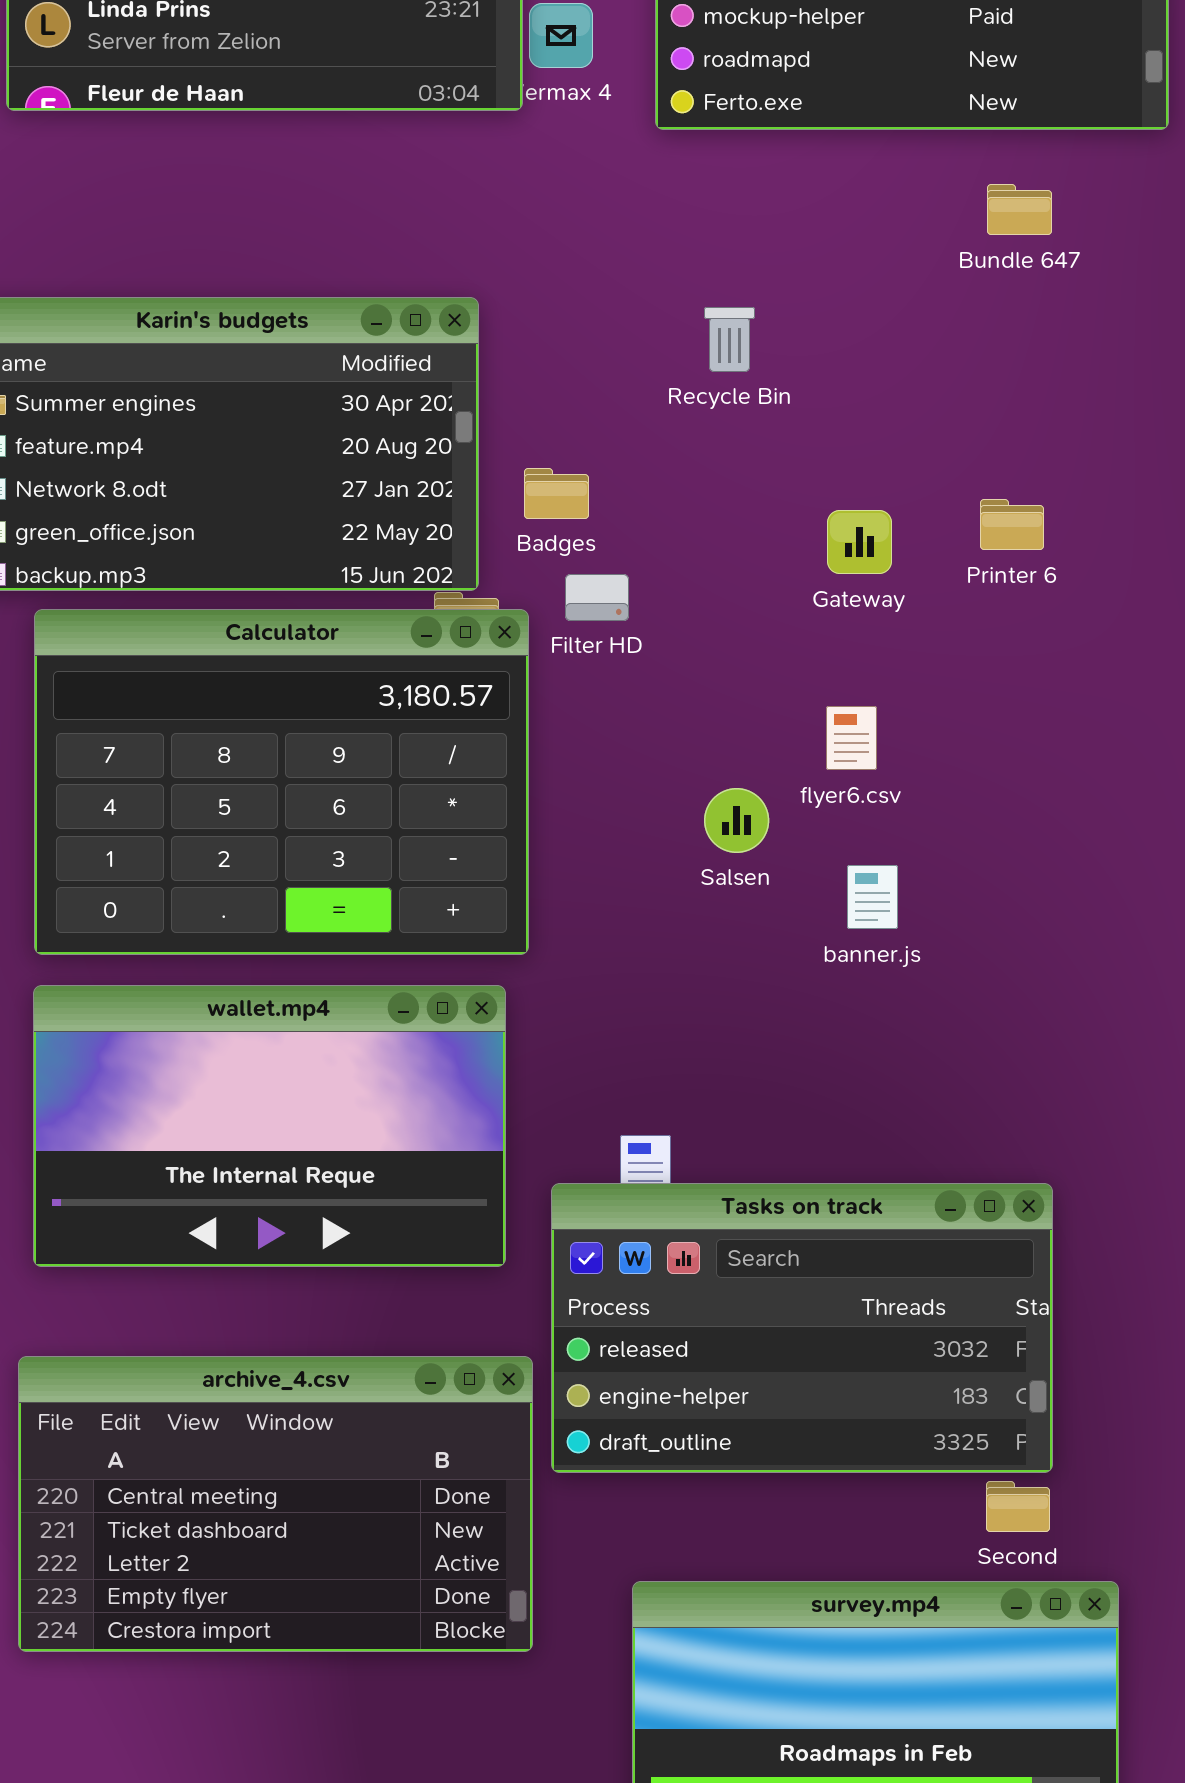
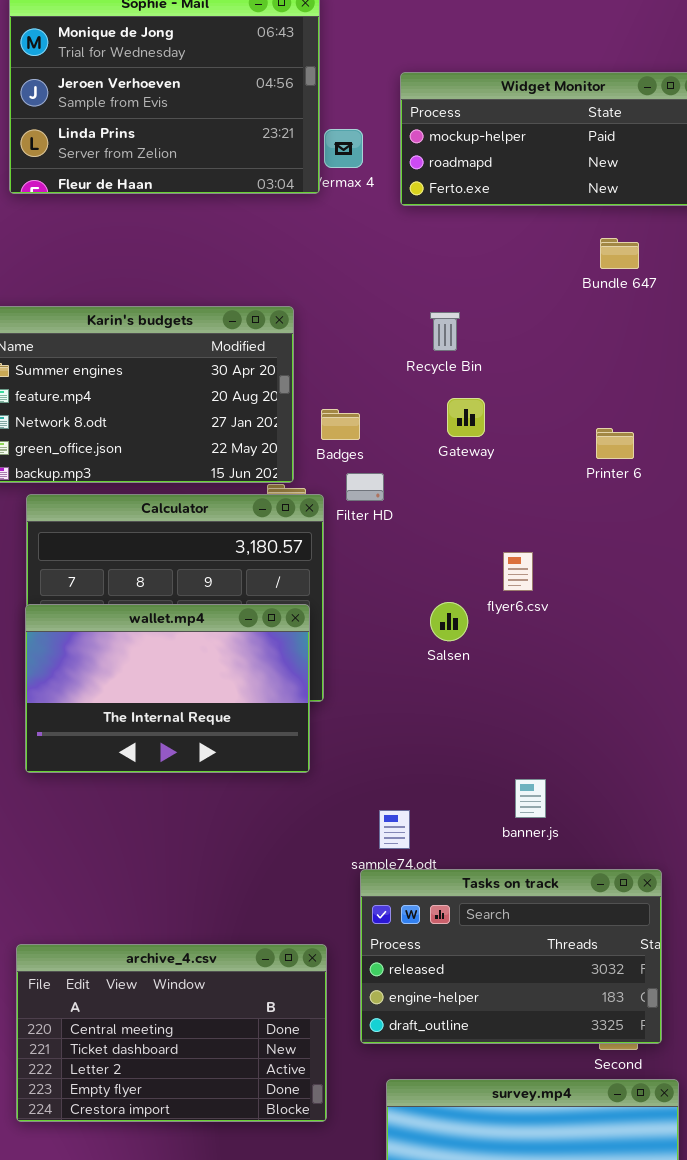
Gateway: [827,510,892,574] -> [447,398,485,437], moved
banner.js: [847,865,898,929] -> [515,779,546,818], moved
wallet.mp4: [33,985,506,1267] -> [25,604,310,773], moved
Tasks on track: [551,1183,1053,1473] -> [360,869,662,1044], moved

